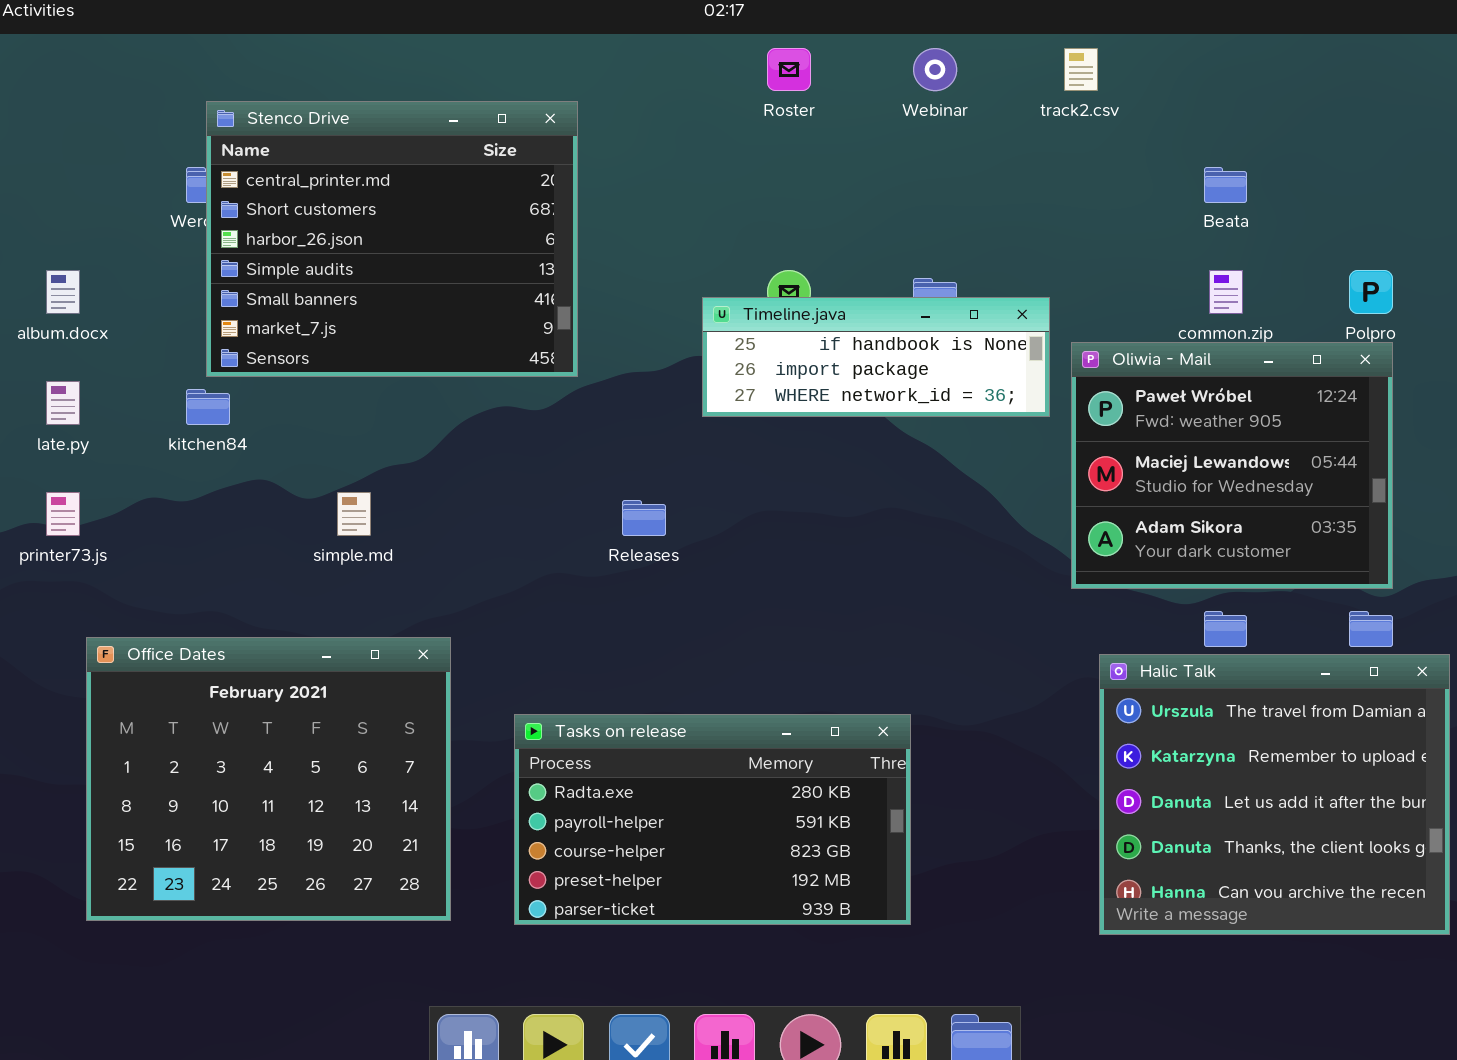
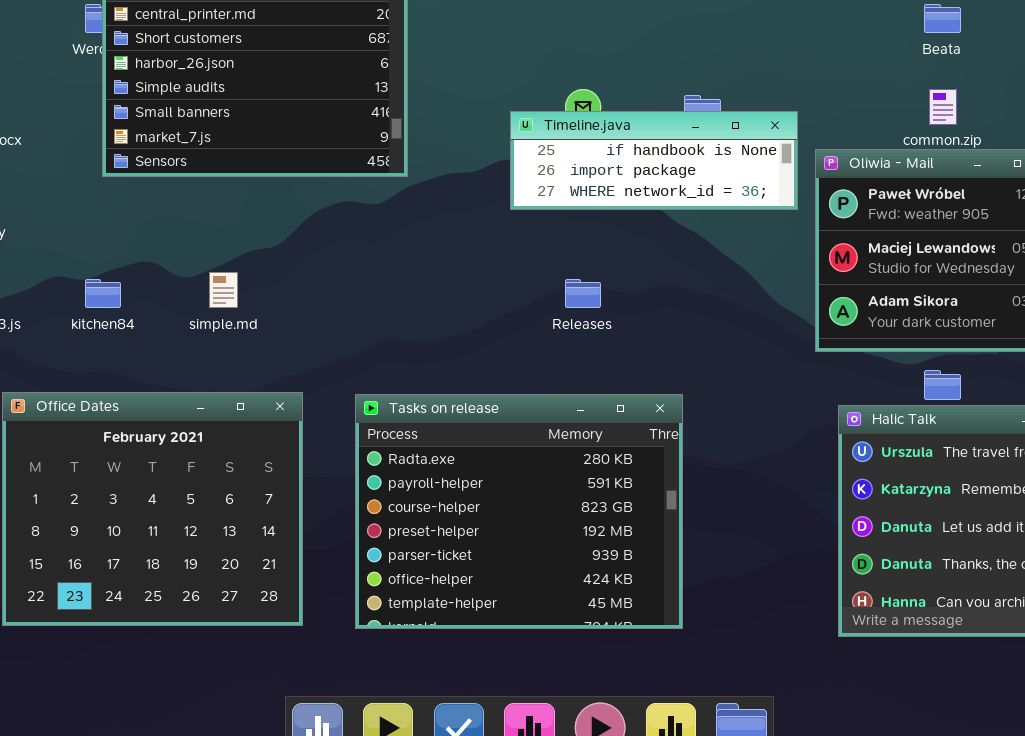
kitchen84: [186,389,230,425] -> [85,279,121,308], moved
Releases: [622,500,666,536] -> [565,279,601,308], moved
Tasks on release: [514,714,911,925] -> [355,394,683,629], resized

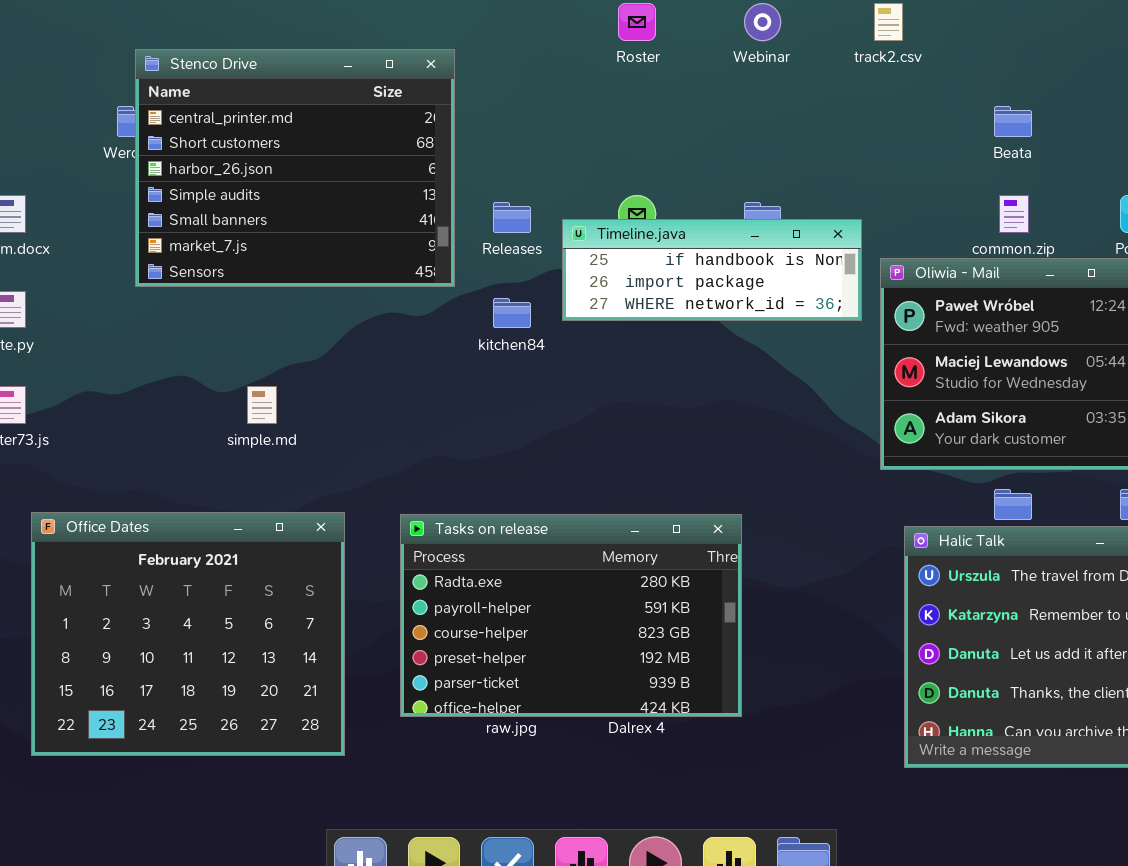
kitchen84: [85,279,121,308] -> [493,298,531,328], moved
Releases: [565,279,601,308] -> [493,202,531,233], moved
Tasks on release: [355,394,683,629] -> [400,514,742,717], resized

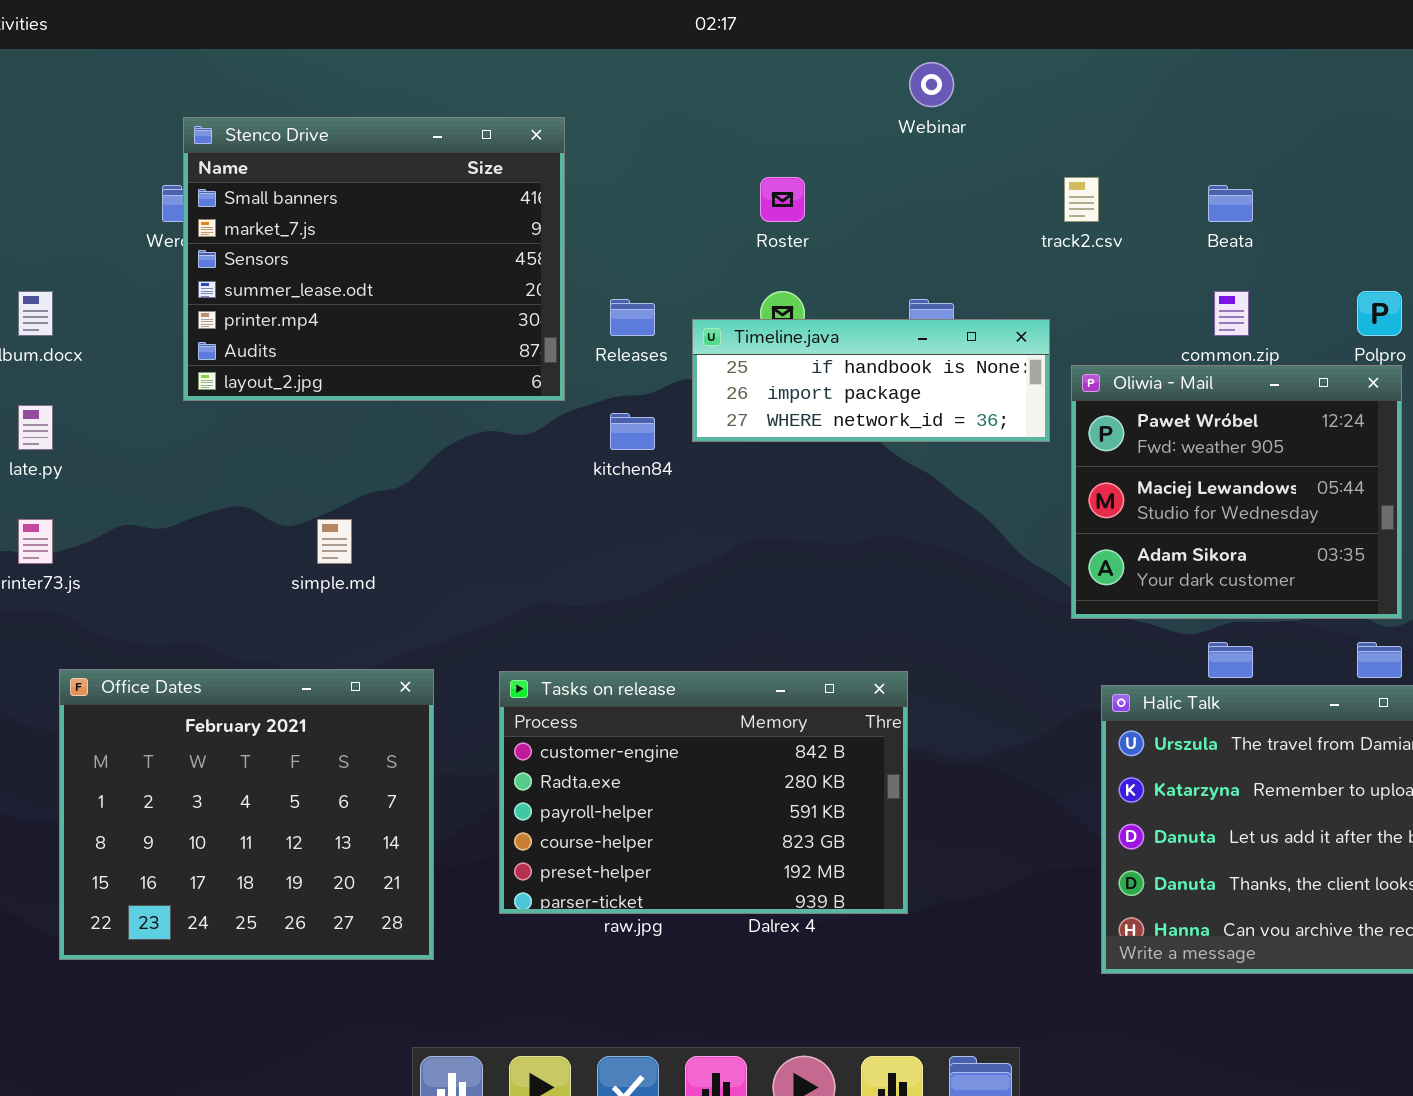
Roster: [618,3,656,41] -> [760,177,805,222], moved
track2.csv: [874,3,903,41] -> [1064,177,1099,222], moved
Stenco Drive: [135,49,455,287] -> [183,117,565,401], scrolled down 4 rows
Tasks on release: [400,514,742,717] -> [499,671,908,914], scrolled up 1 row

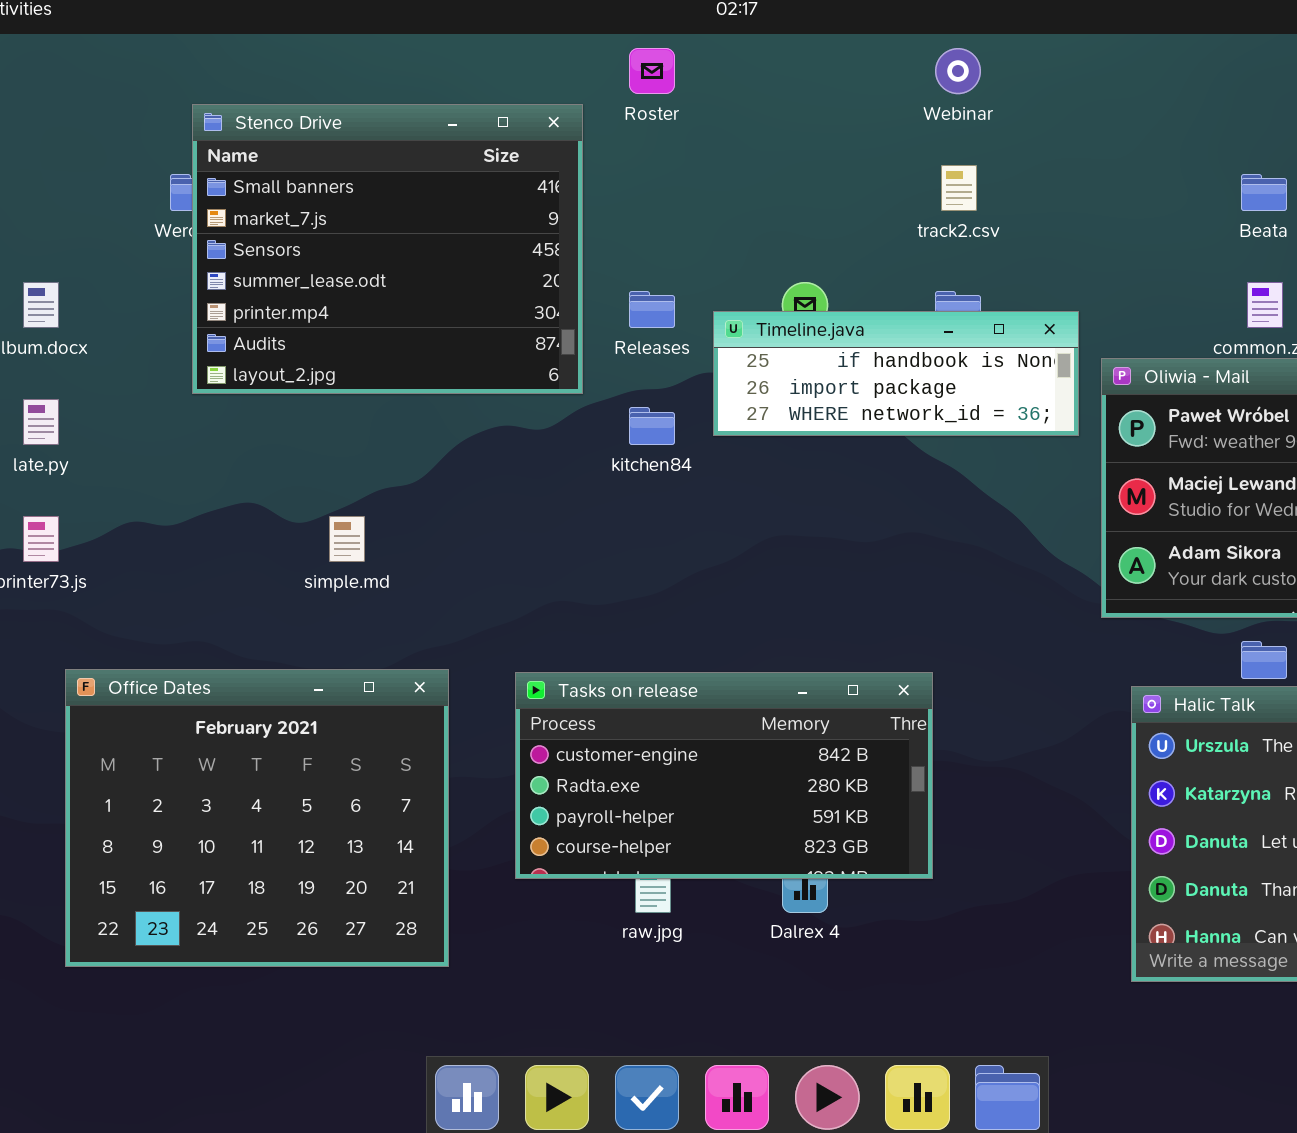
Roster: [760,177,805,222] -> [629,48,675,94], moved
track2.csv: [1064,177,1099,222] -> [941,165,977,211], moved
Tasks on release: [499,671,908,914] -> [515,672,933,879], resized

